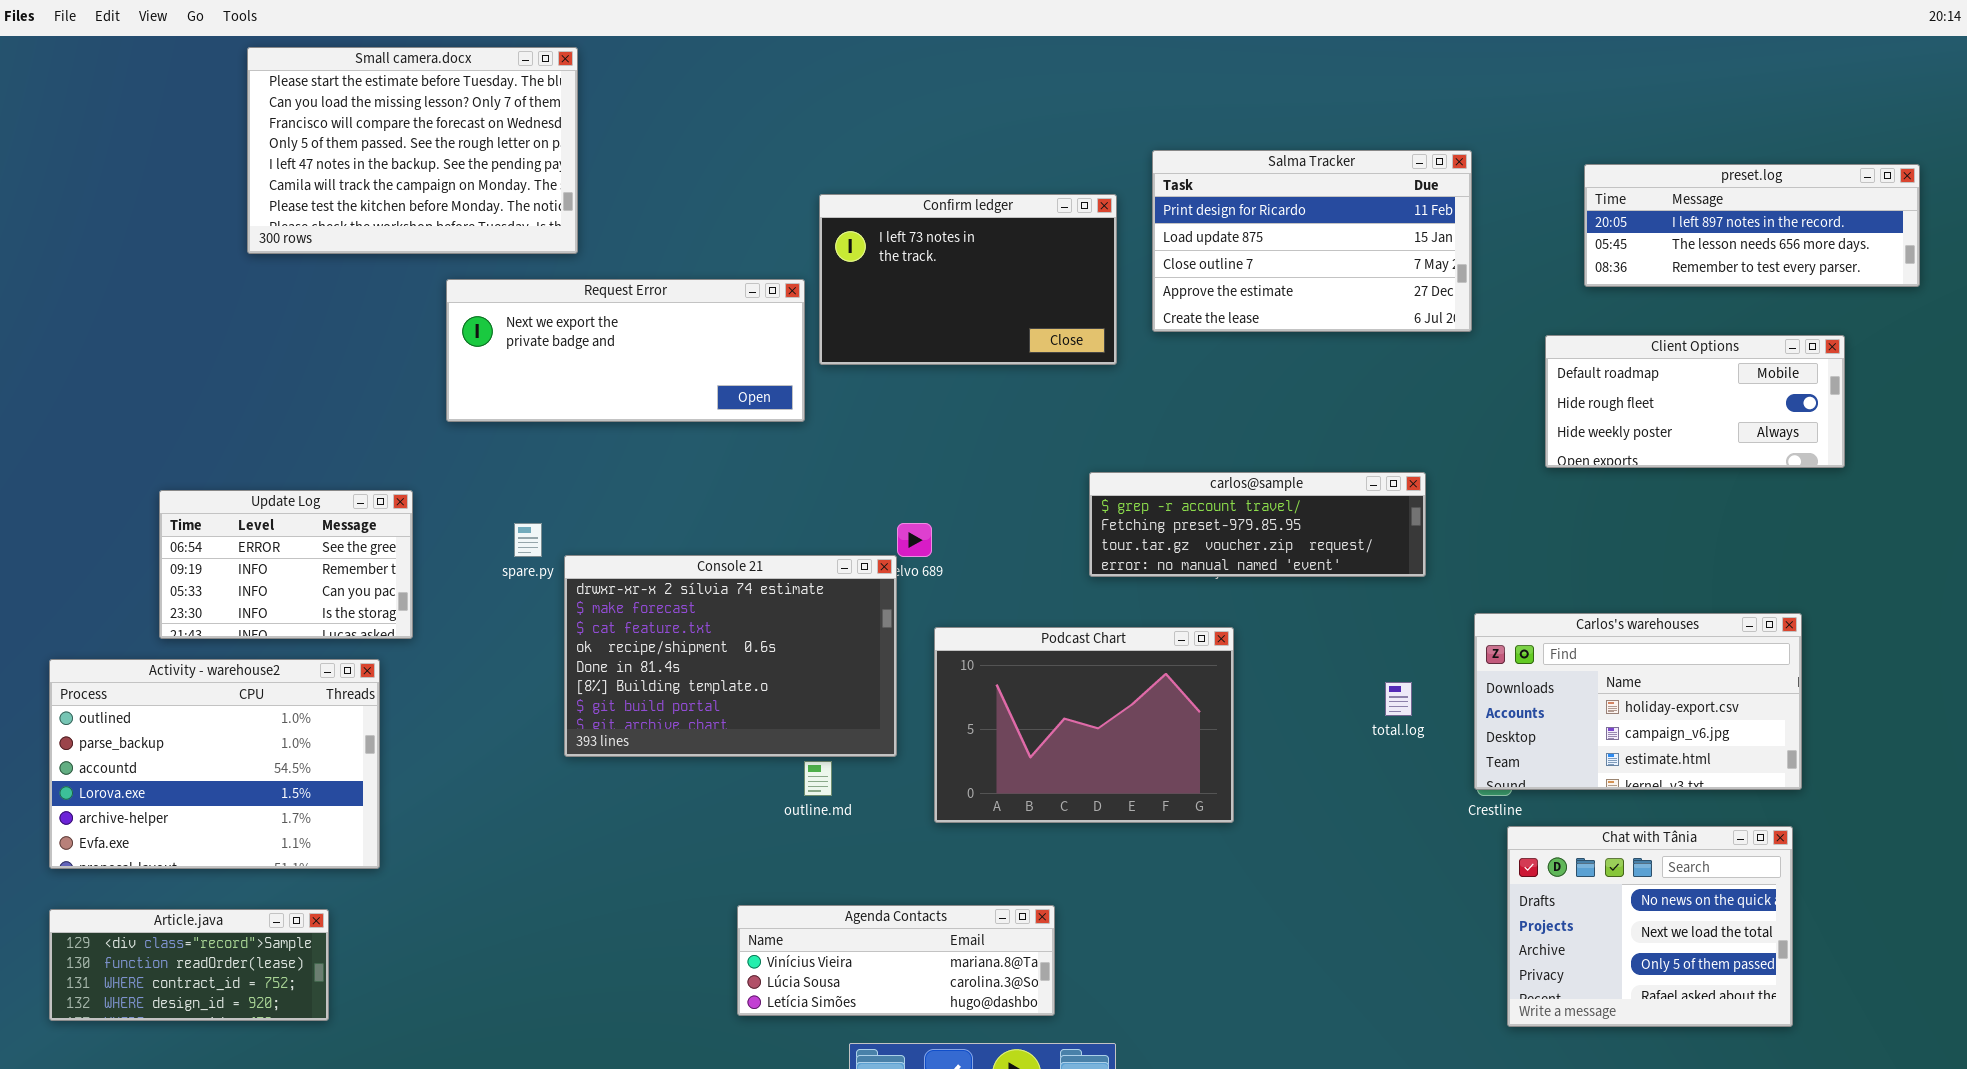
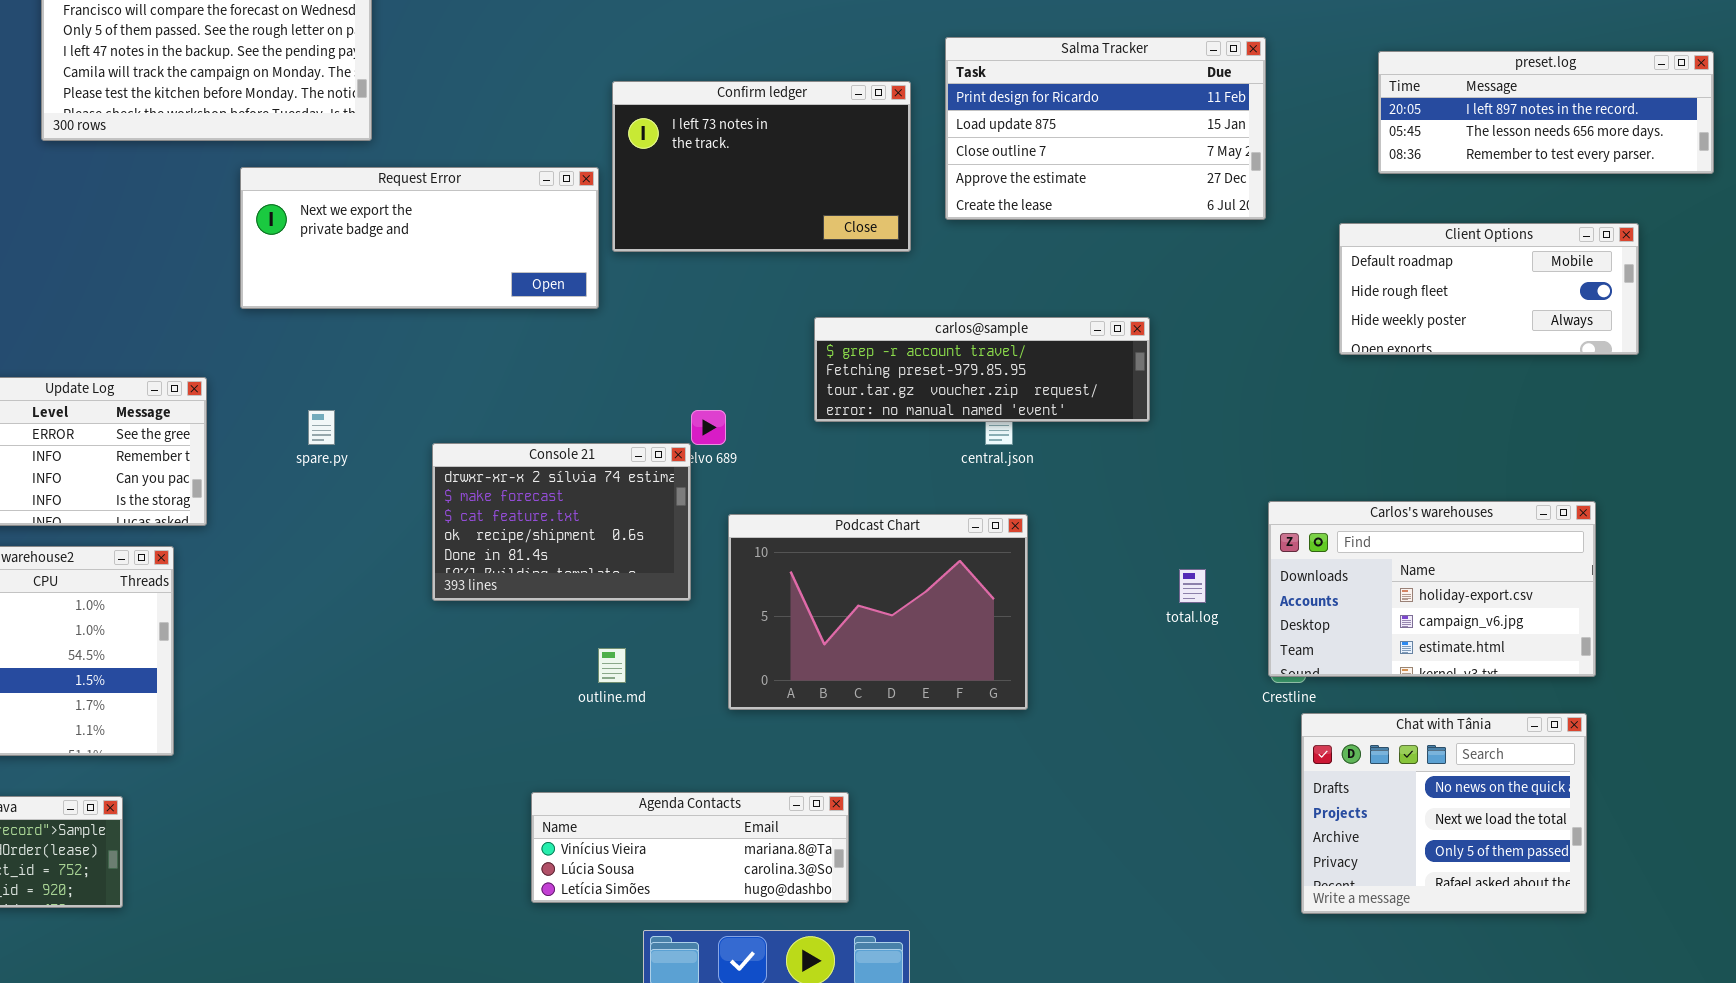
carlos@sample: [1089,472,1426,577] -> [814,317,1150,422], moved
Console 21: [564,555,897,757] -> [432,443,691,601], resized

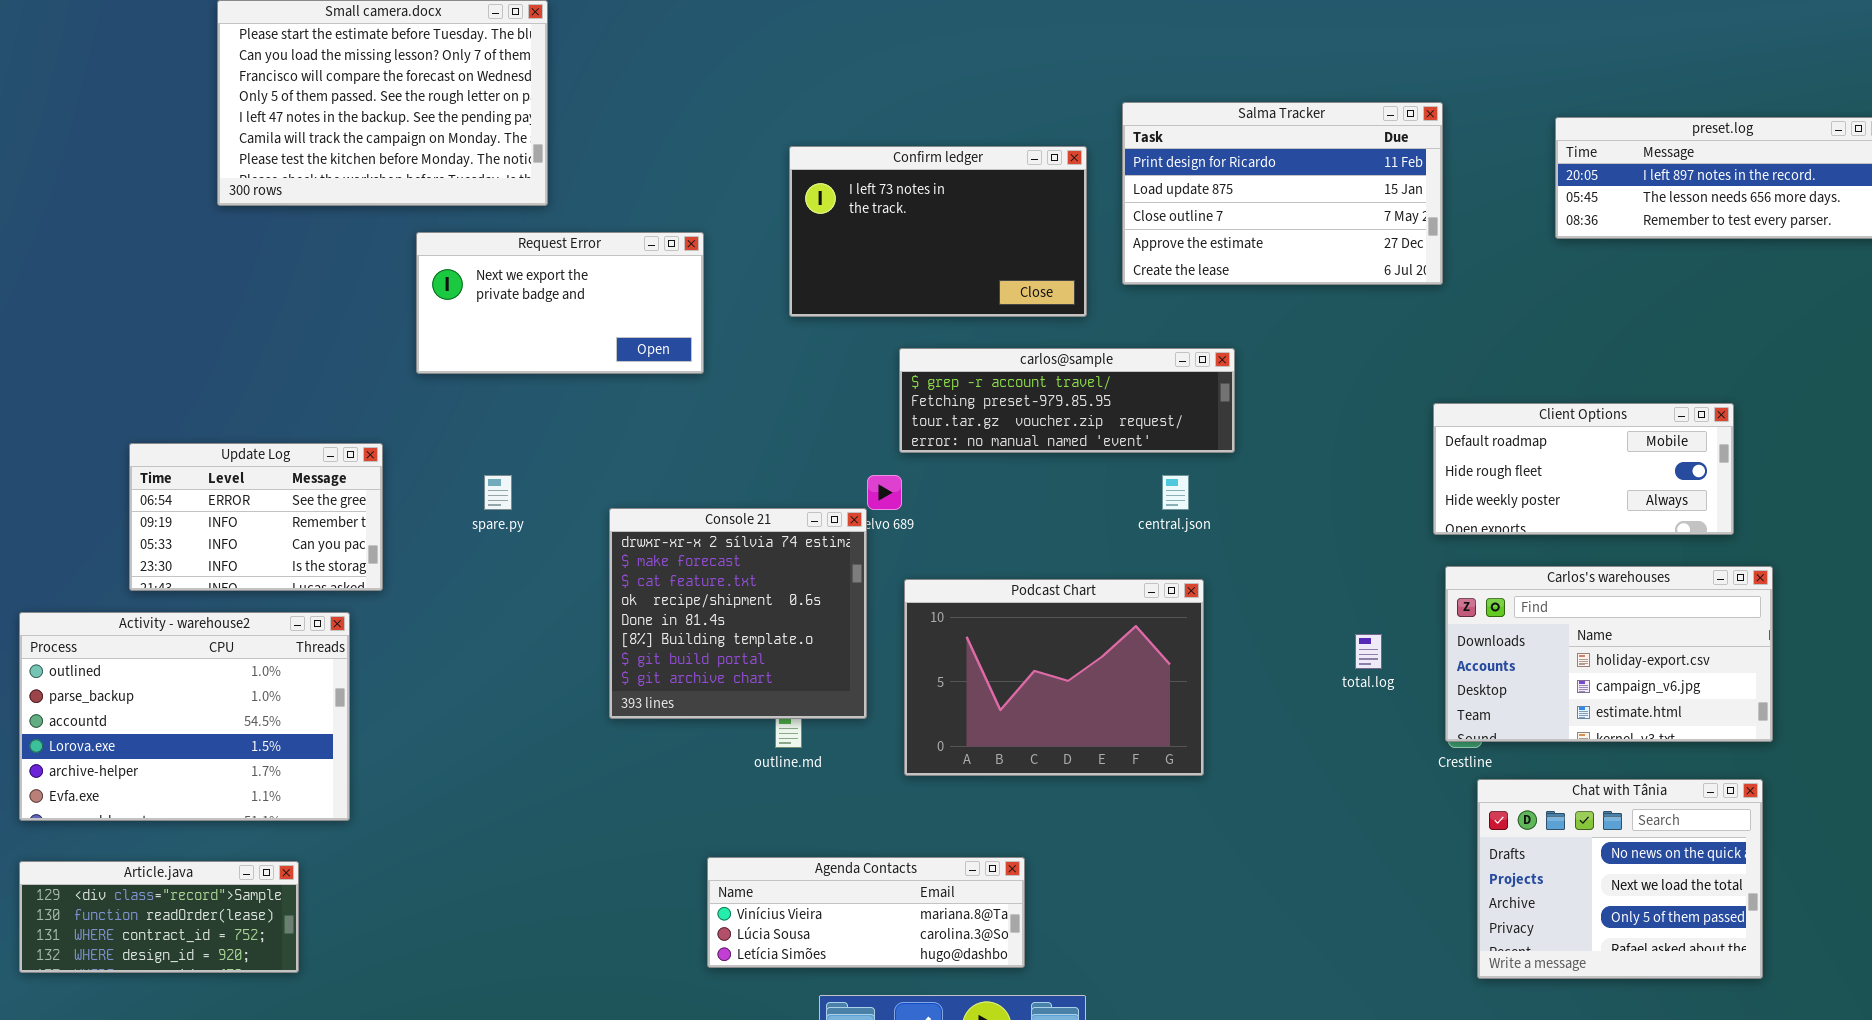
Request Error: [240,167,599,309] -> [416,232,704,374], resized
Client Options: [1339,223,1639,355] -> [1433,403,1734,535], moved
carlos@sample: [814,317,1150,422] -> [899,348,1235,453], moved
Console 21: [432,443,691,601] -> [609,508,867,719], resized

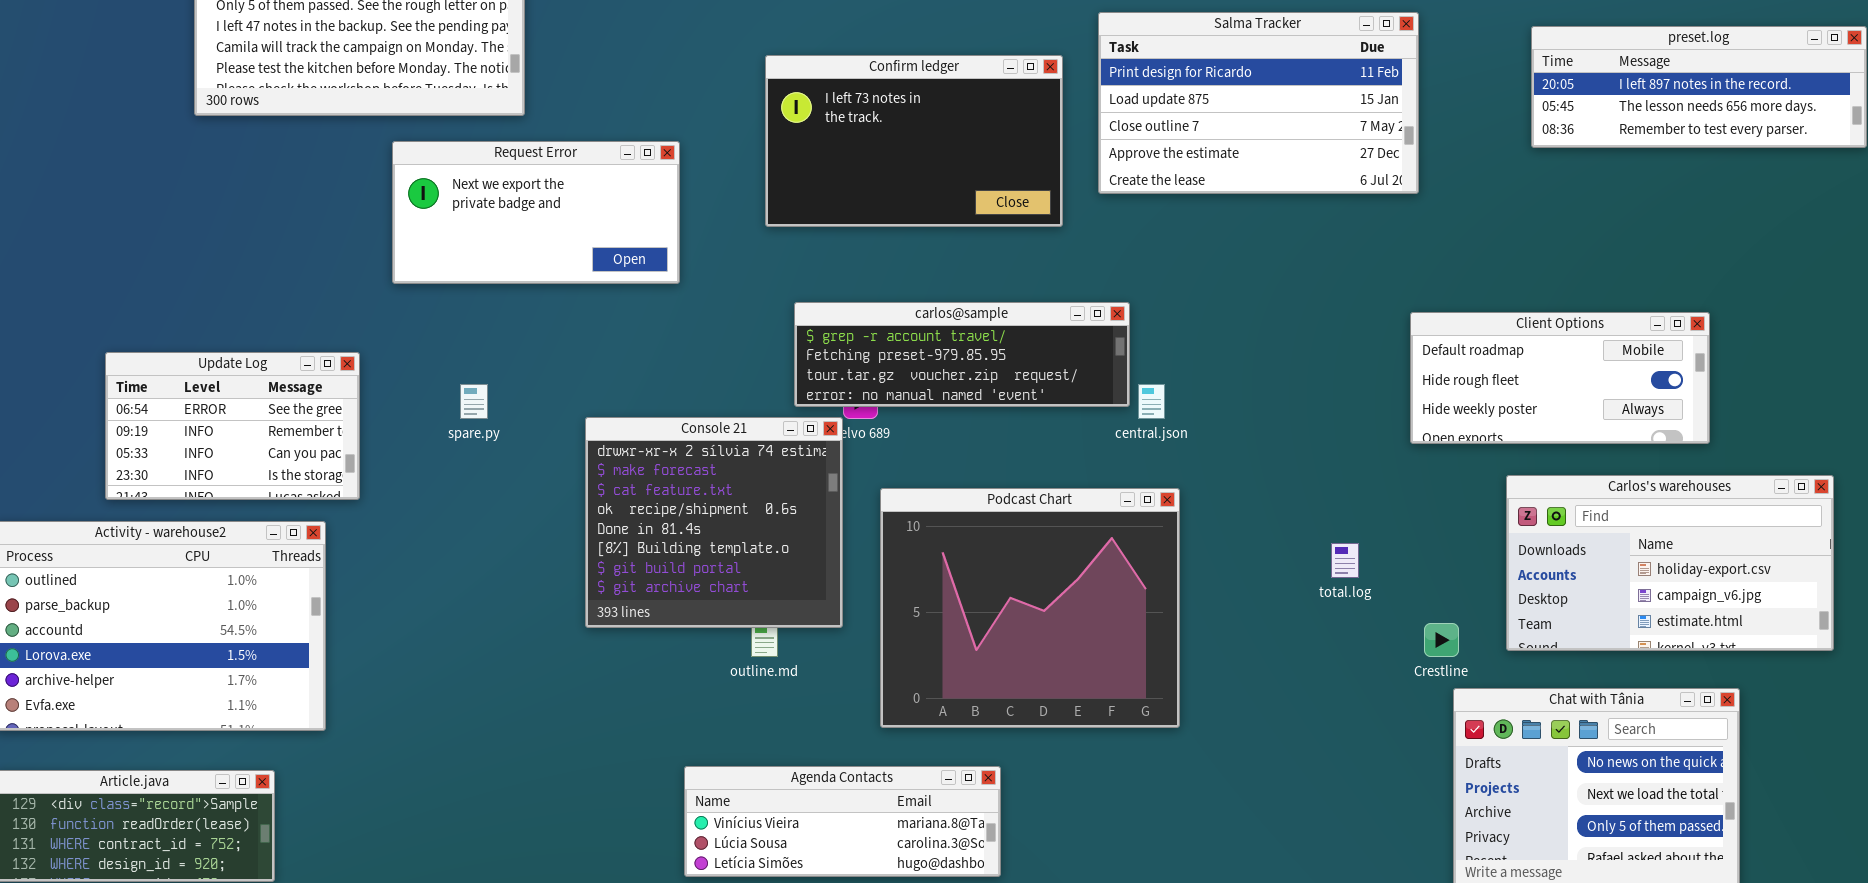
carlos@sample: [899,348,1235,453] -> [794,302,1130,407], moved
Carlos's warehouses: [1445,566,1773,742] -> [1506,475,1834,651], moved
Podcast Chart: [904,579,1204,776] -> [880,488,1180,728], resized

